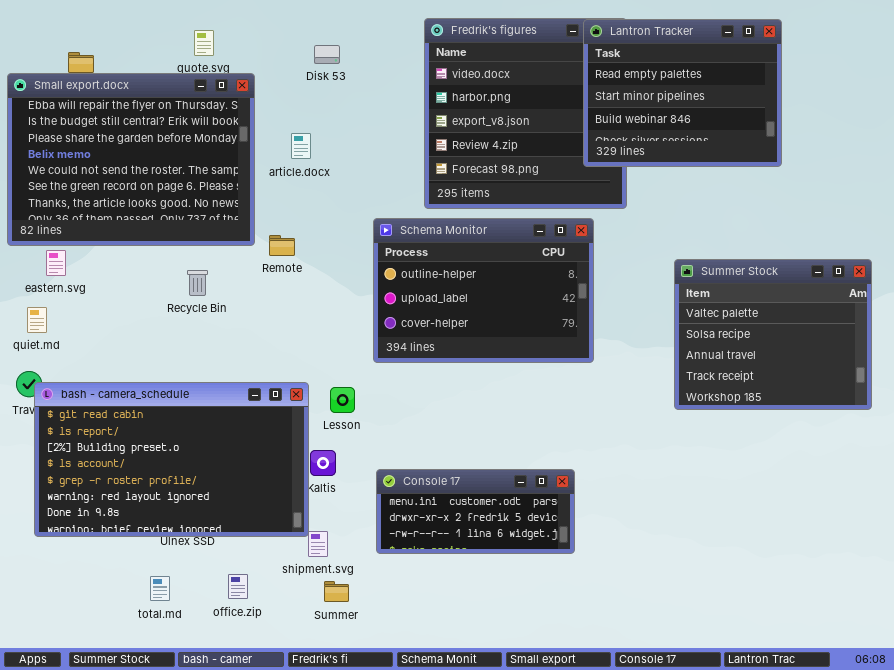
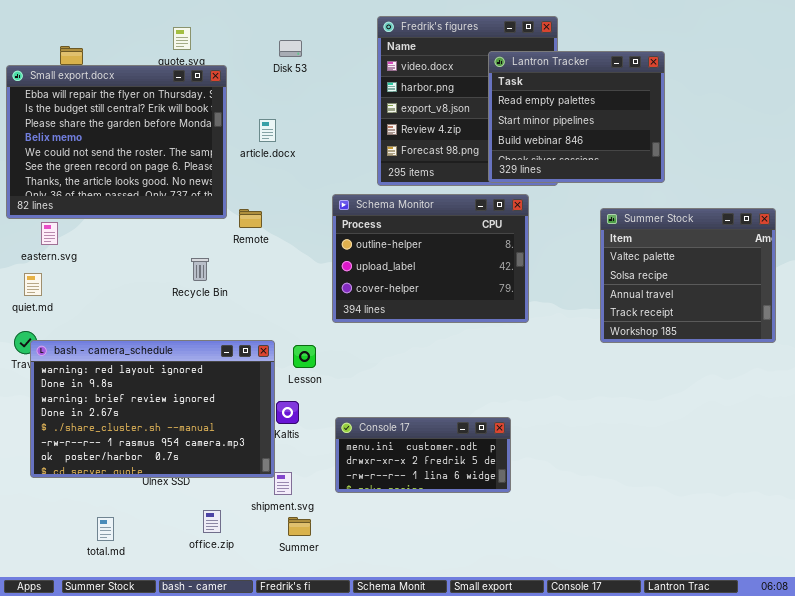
Lantron Tracker: [583,19,782,167] -> [488,51,665,183], moved
Summer Stock: [674,259,872,410] -> [600,208,776,343], moved
Recycle Bin: [187,270,208,296] -> [191,258,209,281], moved
bash - camera_schedule: [34,382,309,537] -> [30,340,275,478], scrolled down 5 rows
total.md: [150,576,170,601] -> [97,517,114,541], moved

